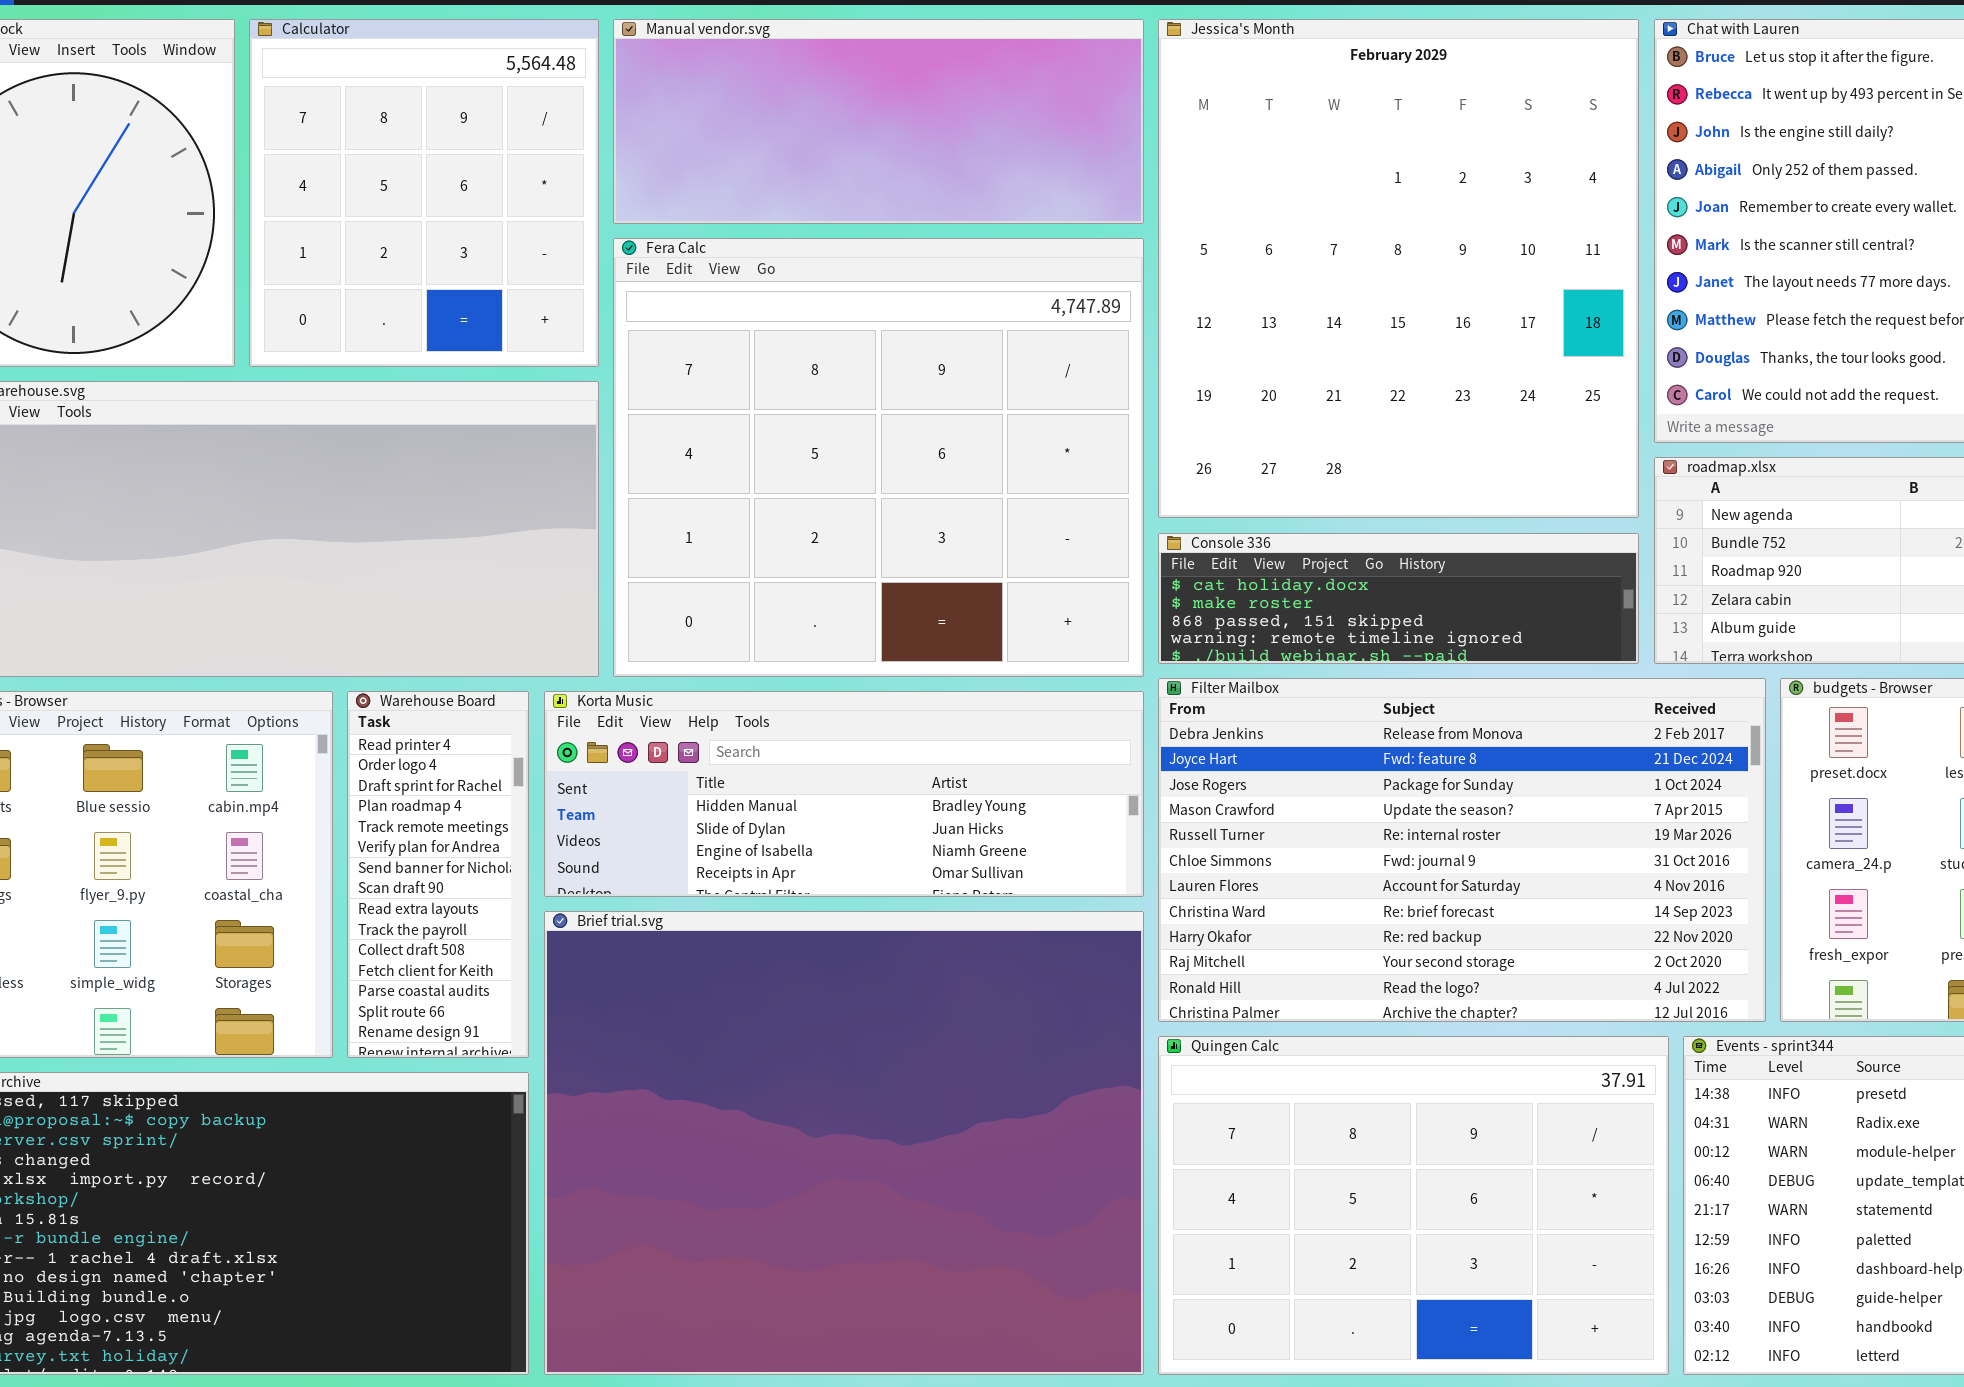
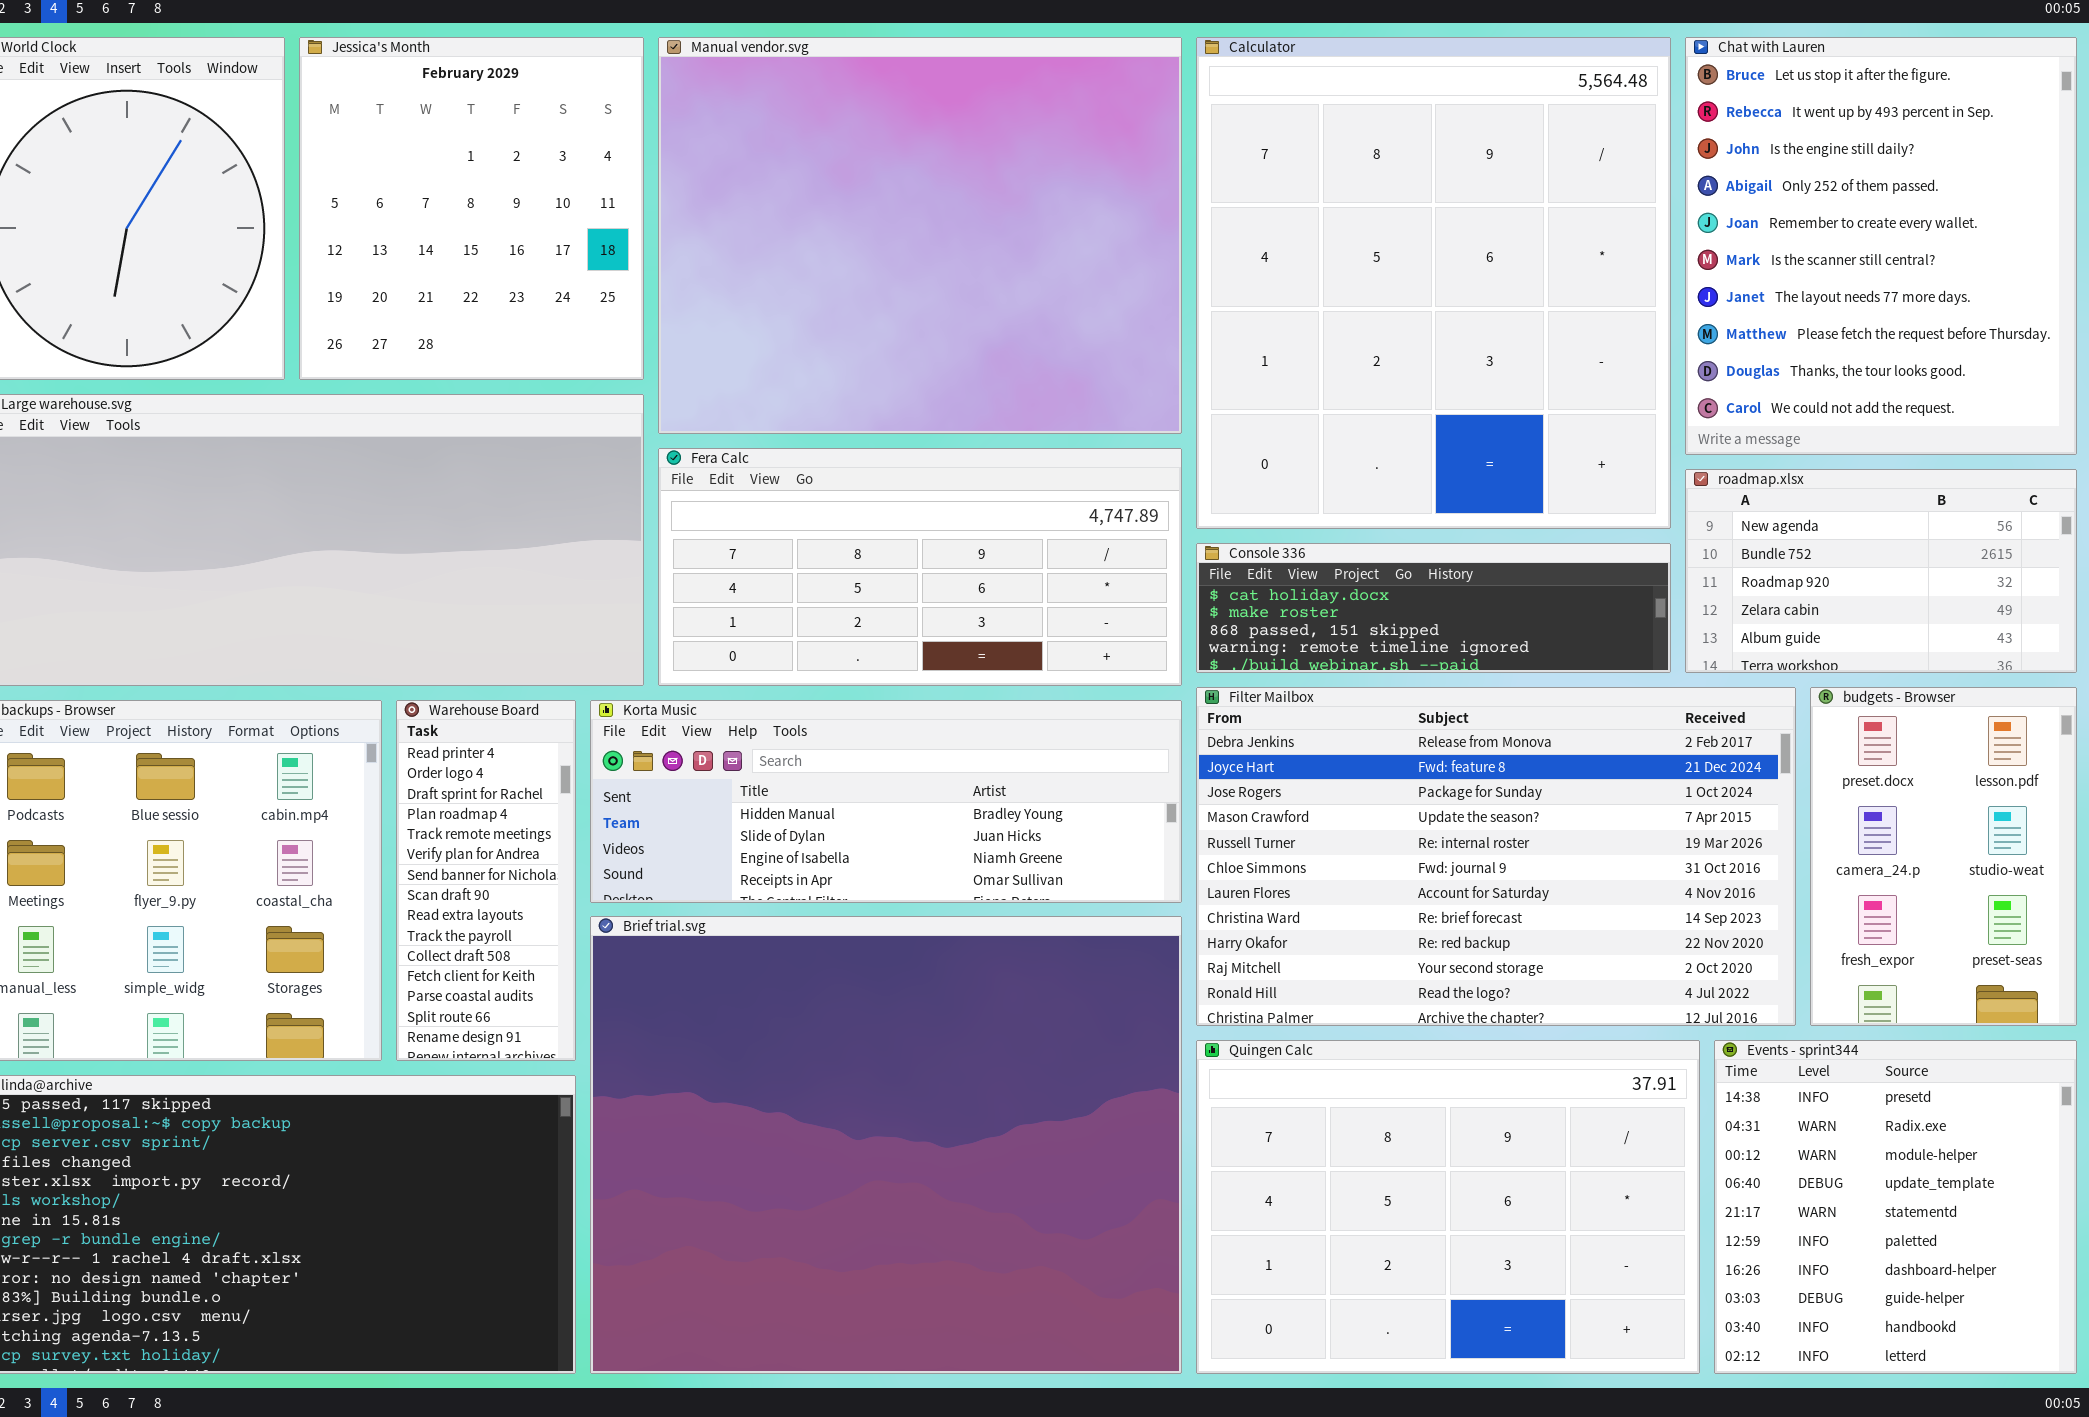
Calculator: [249,19,599,367] -> [1196,37,1671,529], moved, resized
Manual vendor.svg: [613,19,1144,224] -> [658,37,1182,434], resized
Jessica's Month: [1158,19,1639,518] -> [299,37,644,380], moved, resized
Fera Calc: [613,238,1144,677] -> [658,448,1182,686], resized

